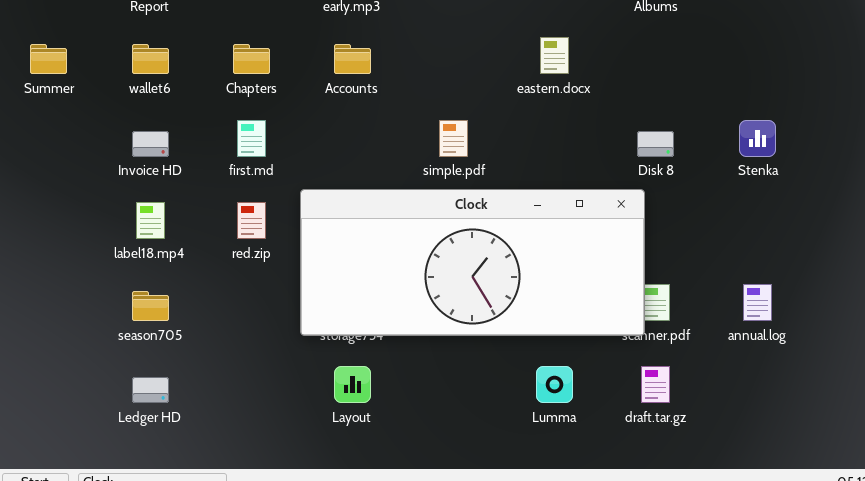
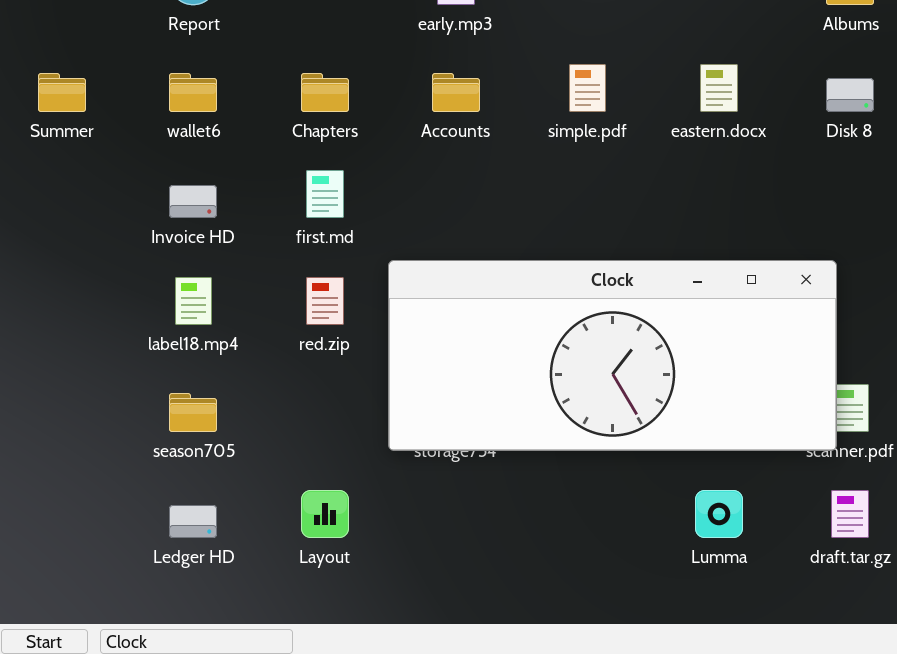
simple.pdf: [439,120,468,157] -> [569,64,606,112], moved
Disk 8: [637,131,674,157] -> [826,78,874,112], moved
Layout: [334,366,371,403] -> [301,490,349,538], moved

